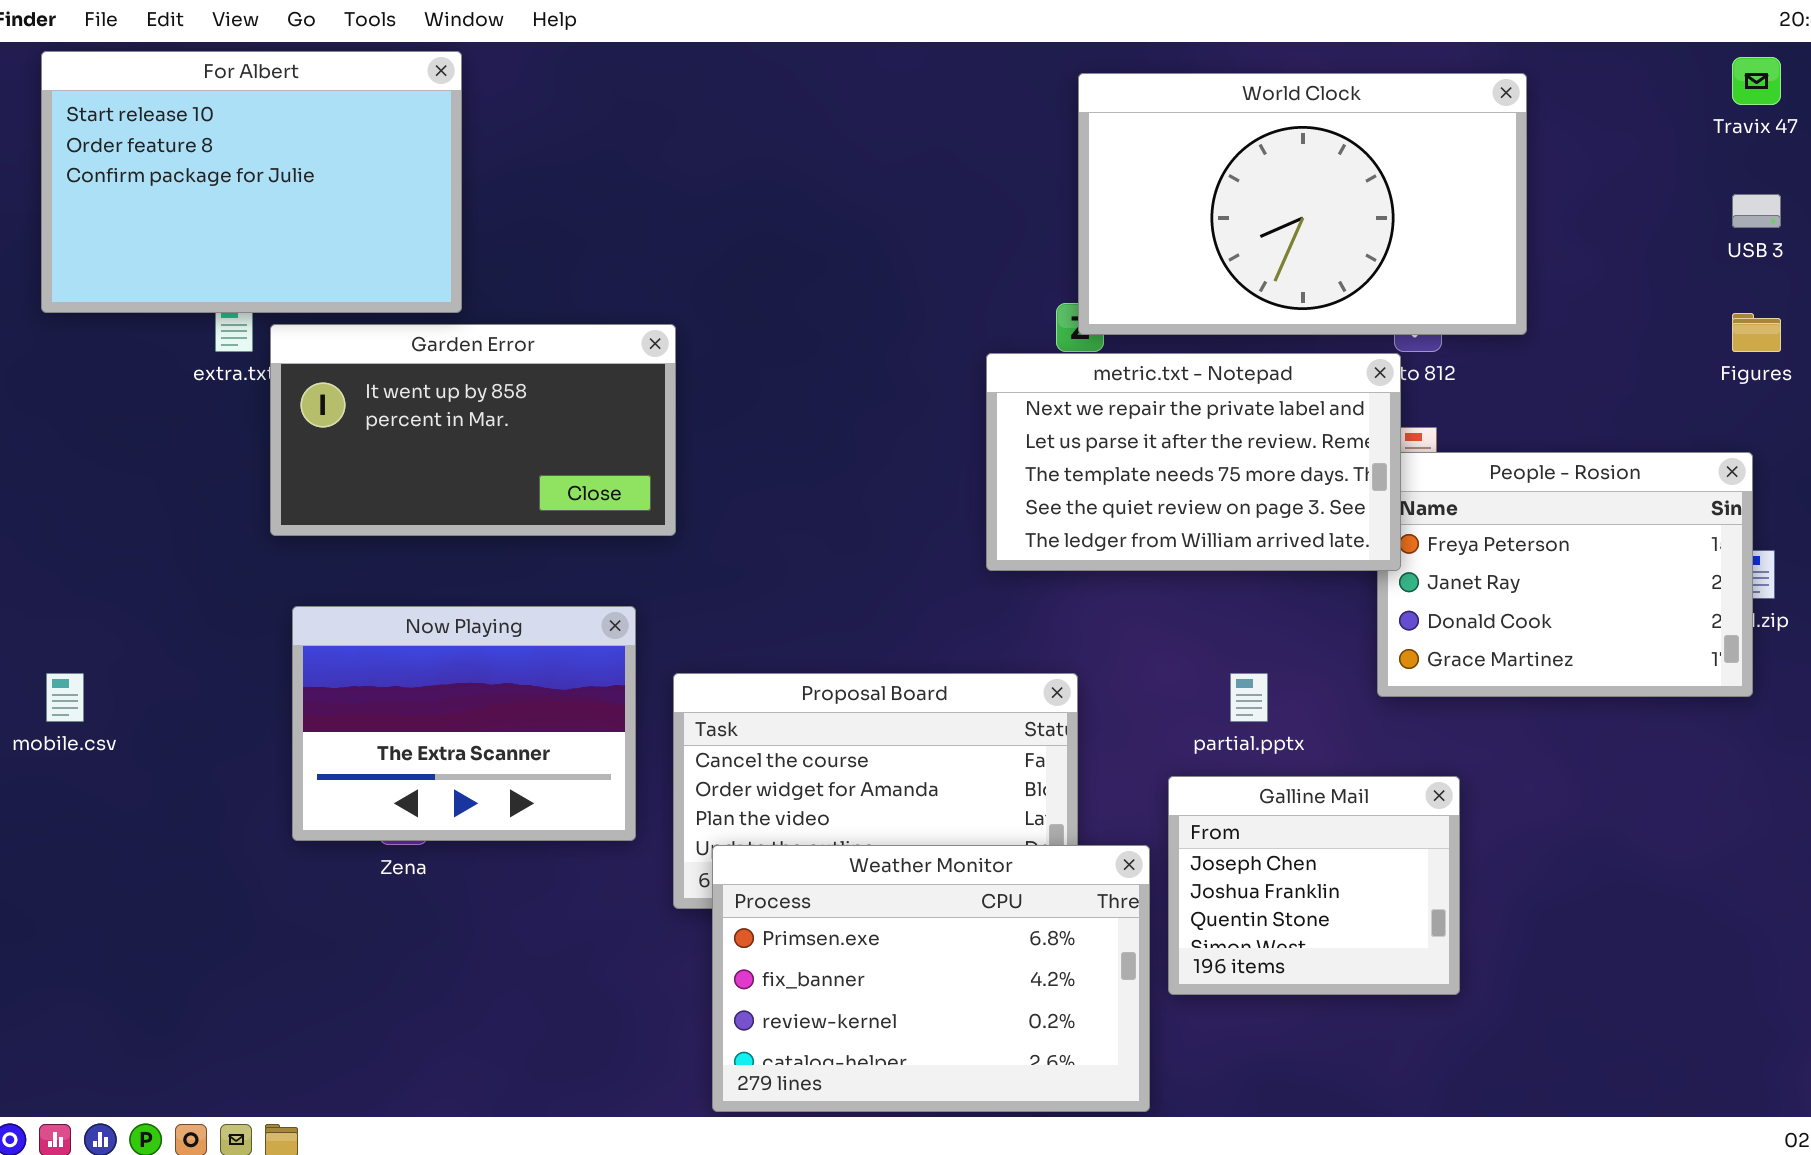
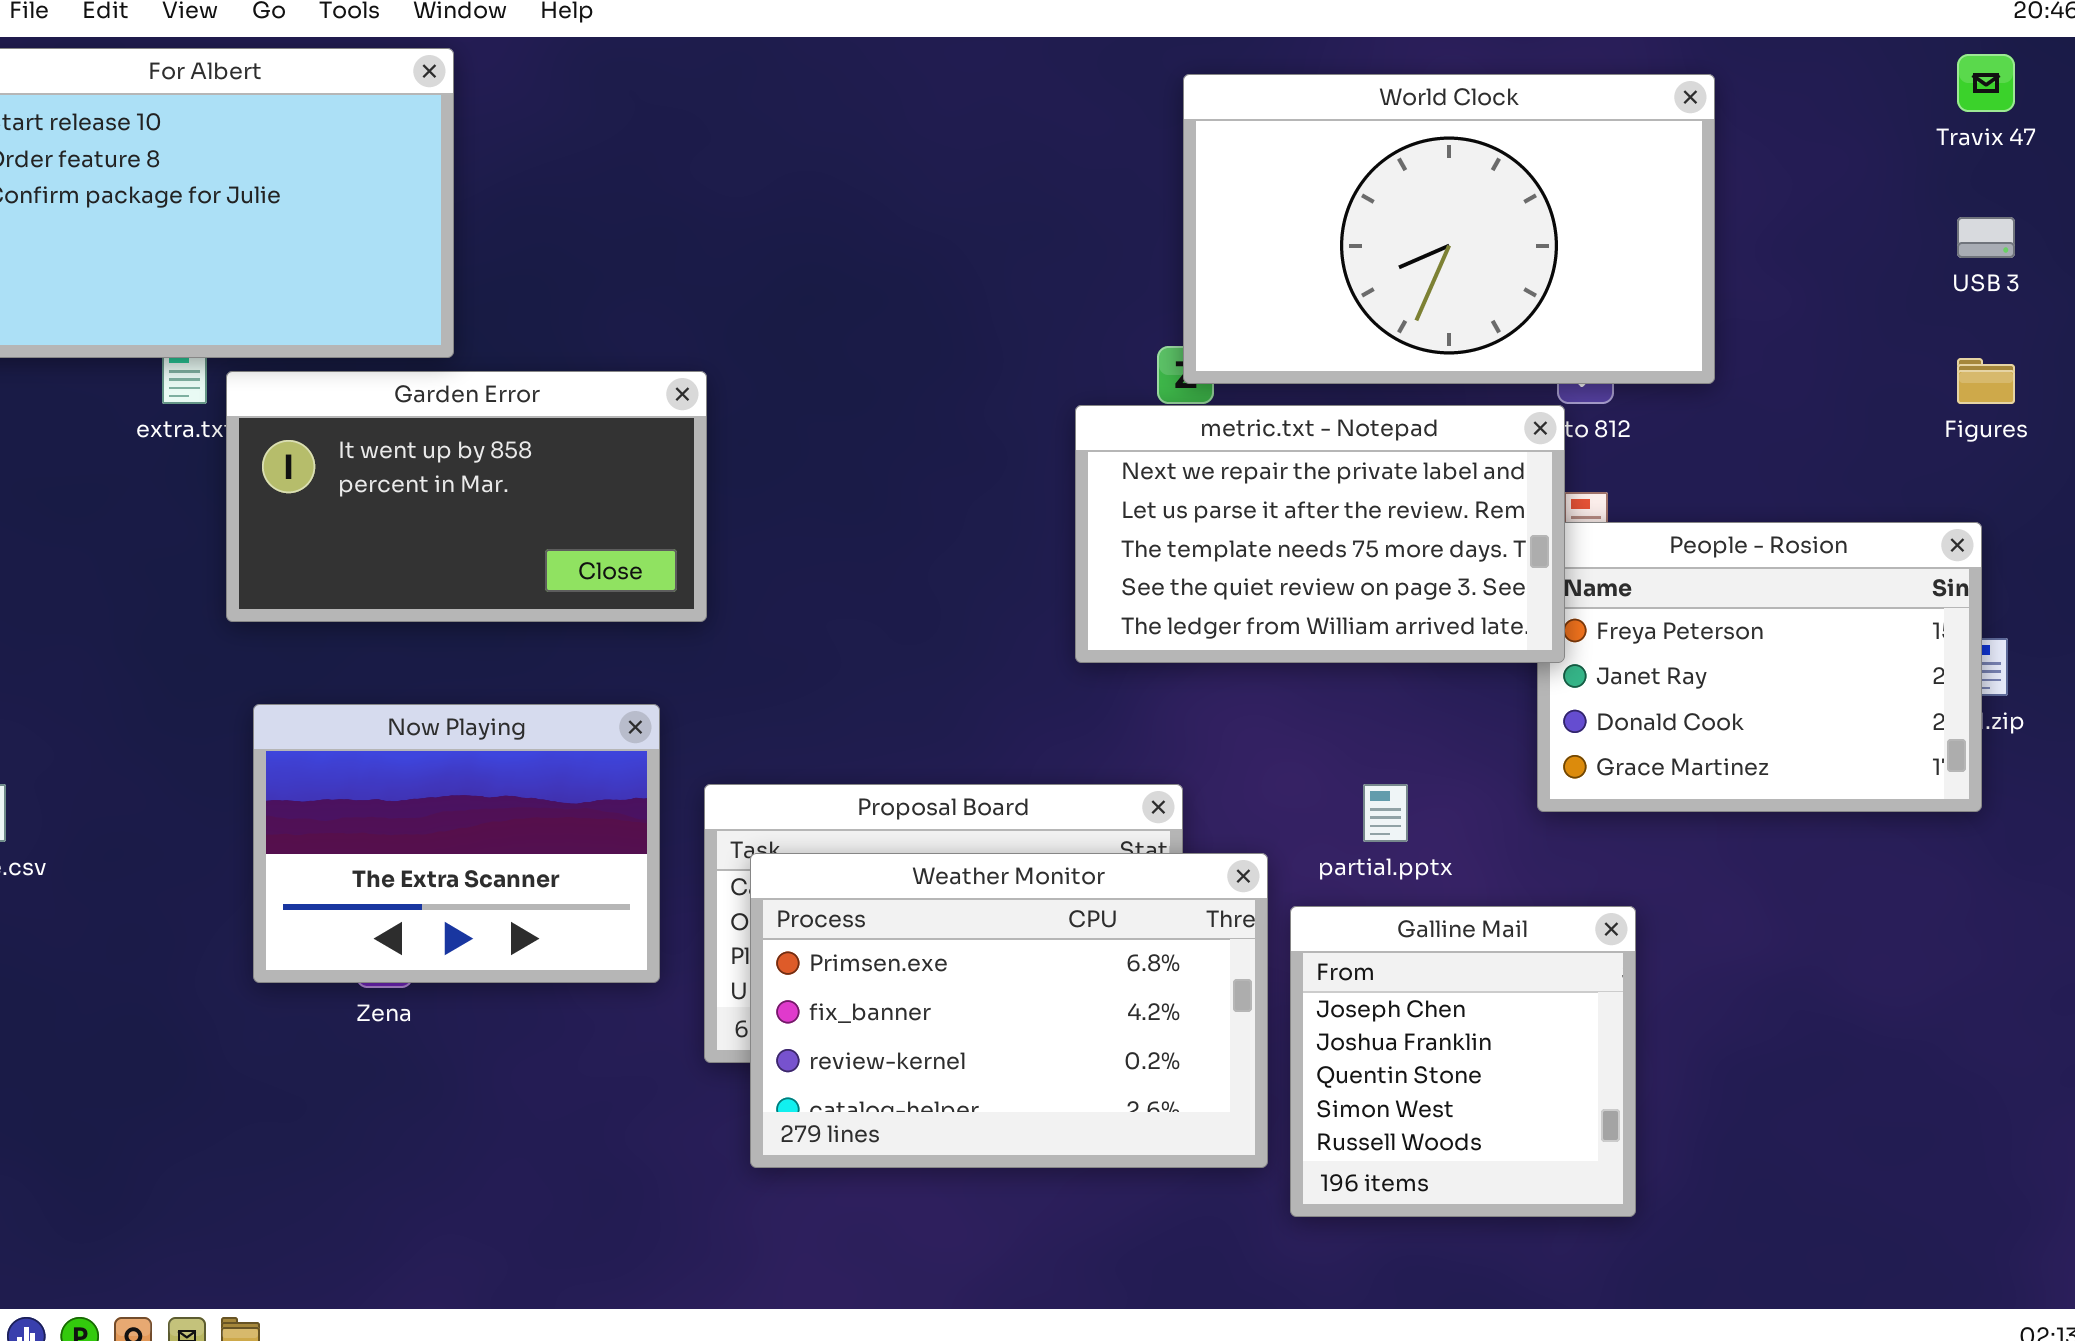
Galline Mail: [1168,776,1460,995] -> [1290,906,1636,1217], resized
Weather Monitor: [712,845,1150,1112] -> [750,853,1268,1168], moved

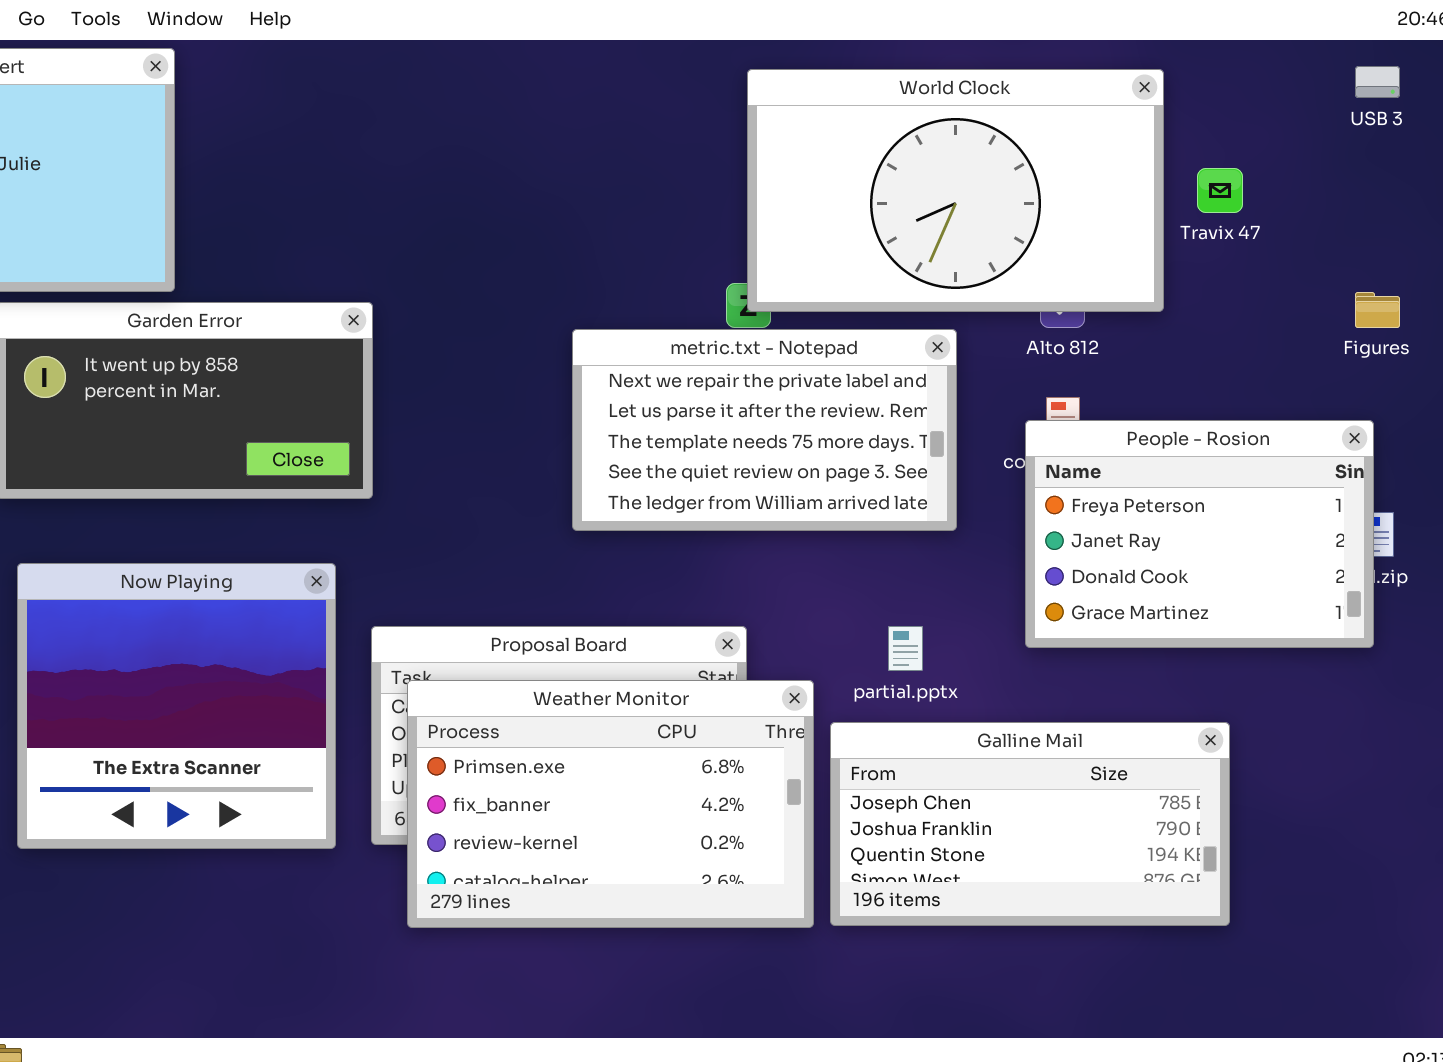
Travix 47: [1957,54,2015,112] -> [1197,168,1243,213], moved
USB 3: [1957,217,2015,258] -> [1355,66,1400,98], moved
metric.txt - Notepad: [1075,405,1565,663] -> [572,329,957,531], moved
Now Playing: [253,704,660,983] -> [17,563,336,849], resized
Galline Mail: [1290,906,1636,1217] -> [830,722,1230,926], resized

